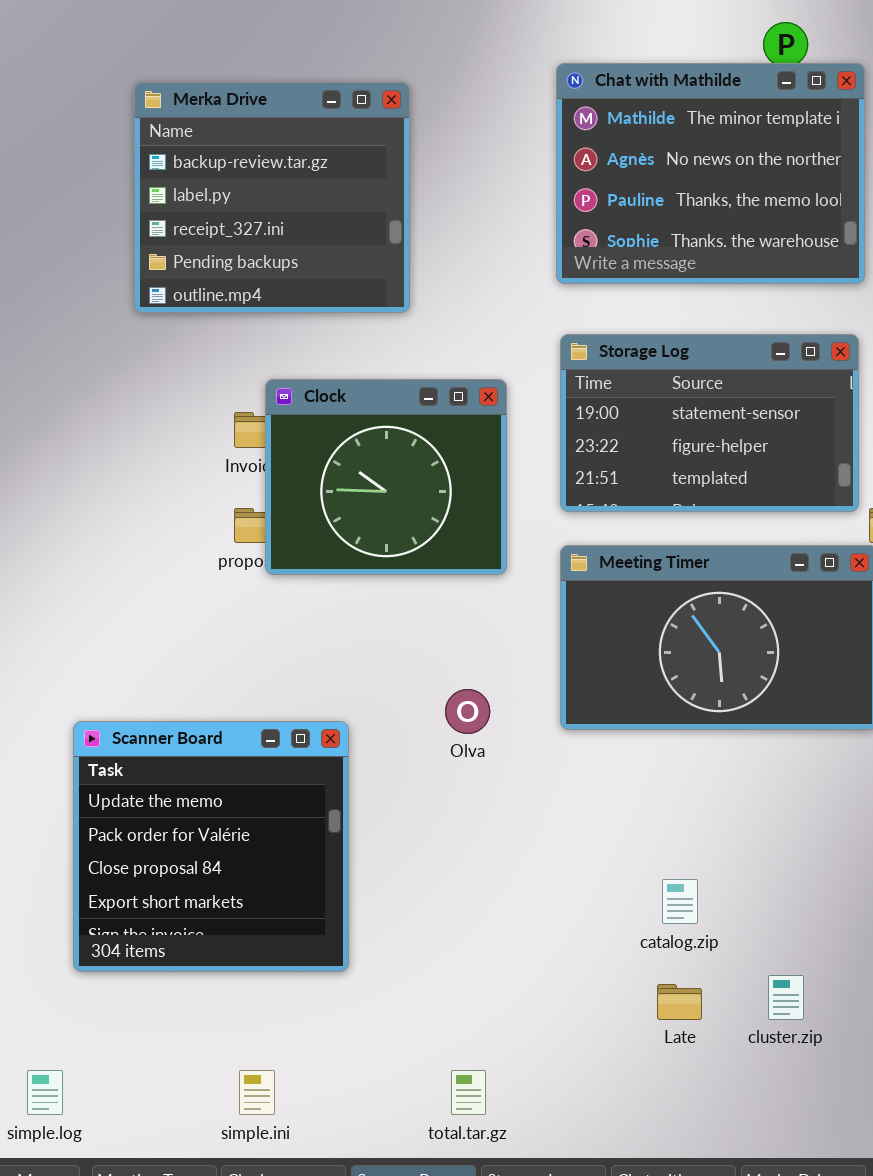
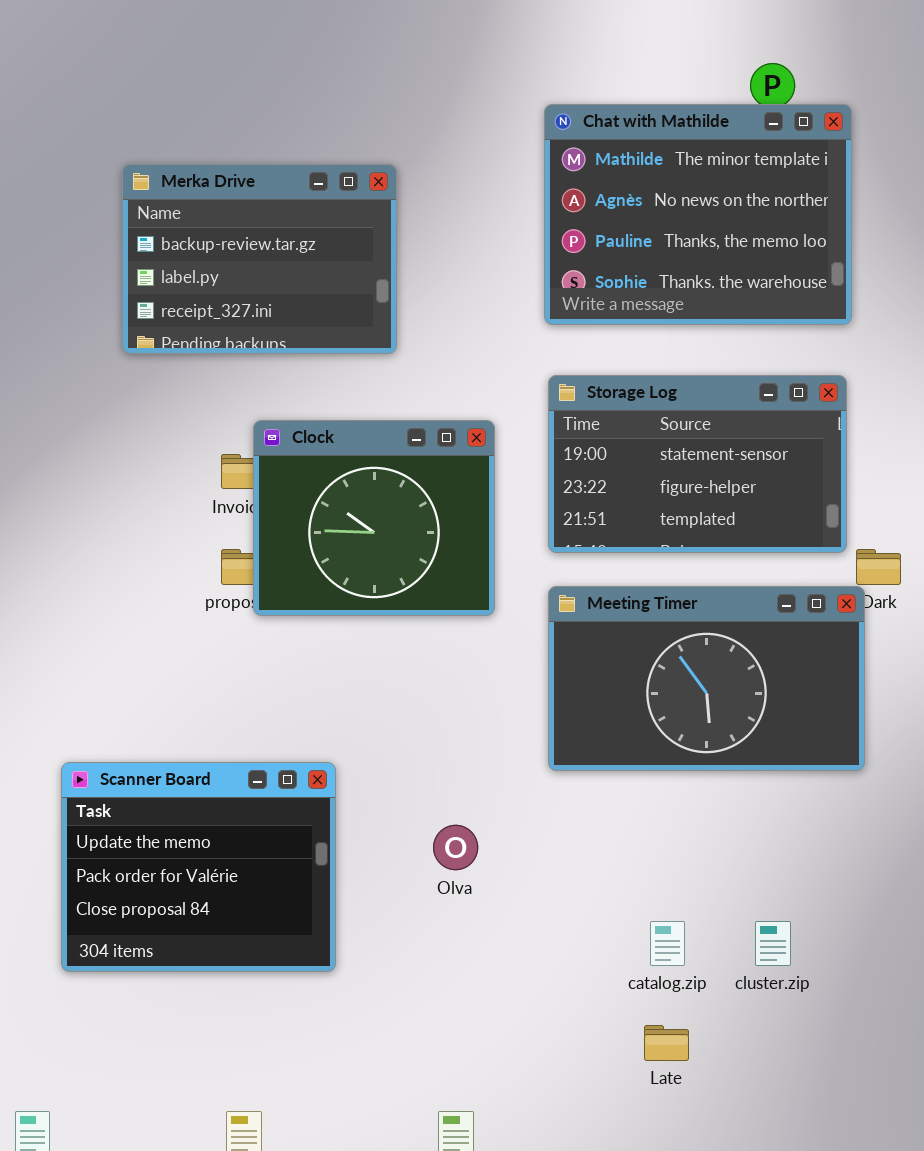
Merka Drive: [134,82,410,313] -> [122,164,397,354], resized
Olva: [445,689,490,734] -> [433,825,478,870], moved
Scanner Board: [73,721,349,972] -> [61,762,336,972], resized
cluster.zip: [768,975,804,1020] -> [755,921,791,966], moved

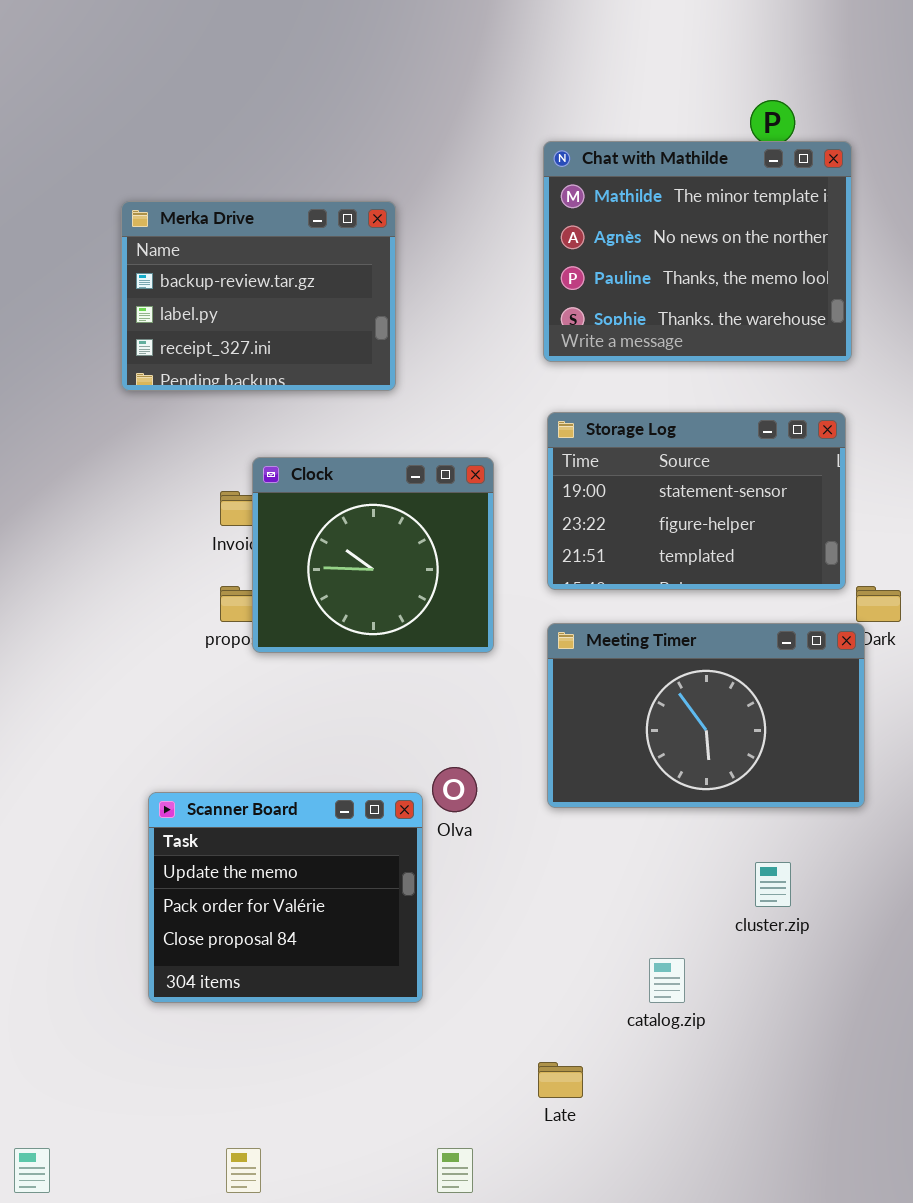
Scanner Board: [61,762,336,972] -> [148,792,423,1003], moved
Olva: [433,825,478,870] -> [432,767,477,812], moved
cluster.zip: [755,921,791,966] -> [755,862,791,907], moved
Late: [644,1025,689,1061] -> [538,1062,583,1098], moved

